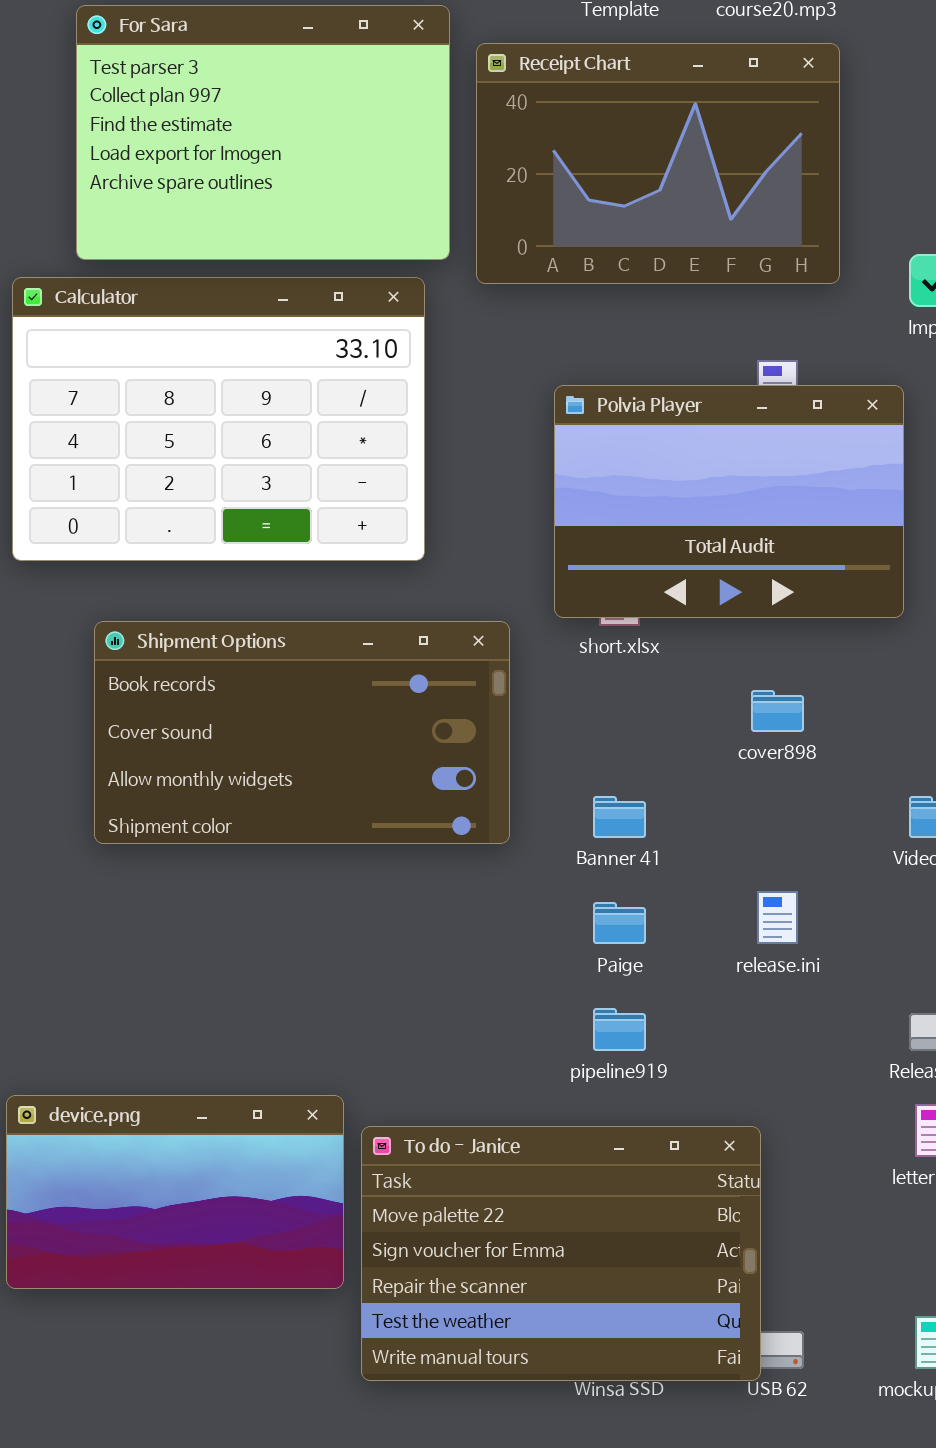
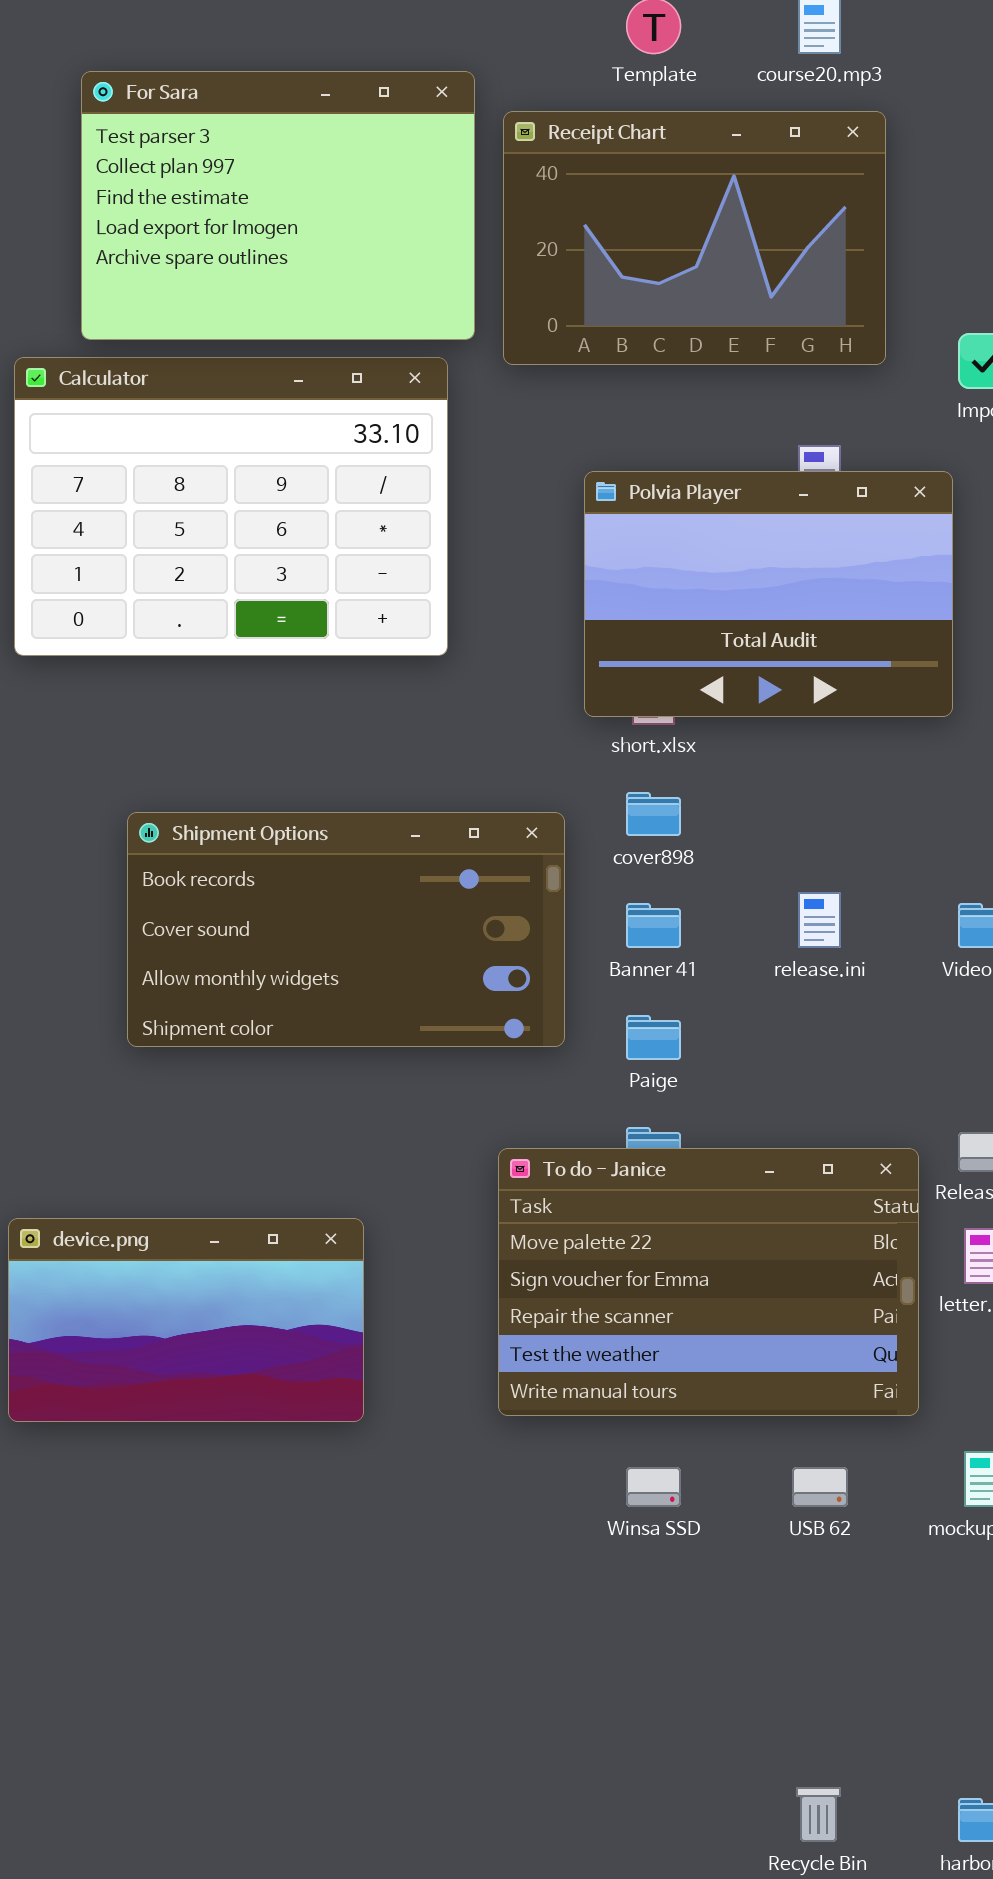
Shipment Options: [94,621,510,844] -> [127,812,565,1047], moved
cover898: [751,690,804,732] -> [626,792,681,836], moved
release.ini: [757,891,798,944] -> [798,892,841,948], moved
To do - Janice: [361,1126,761,1381] -> [498,1148,919,1416], moved

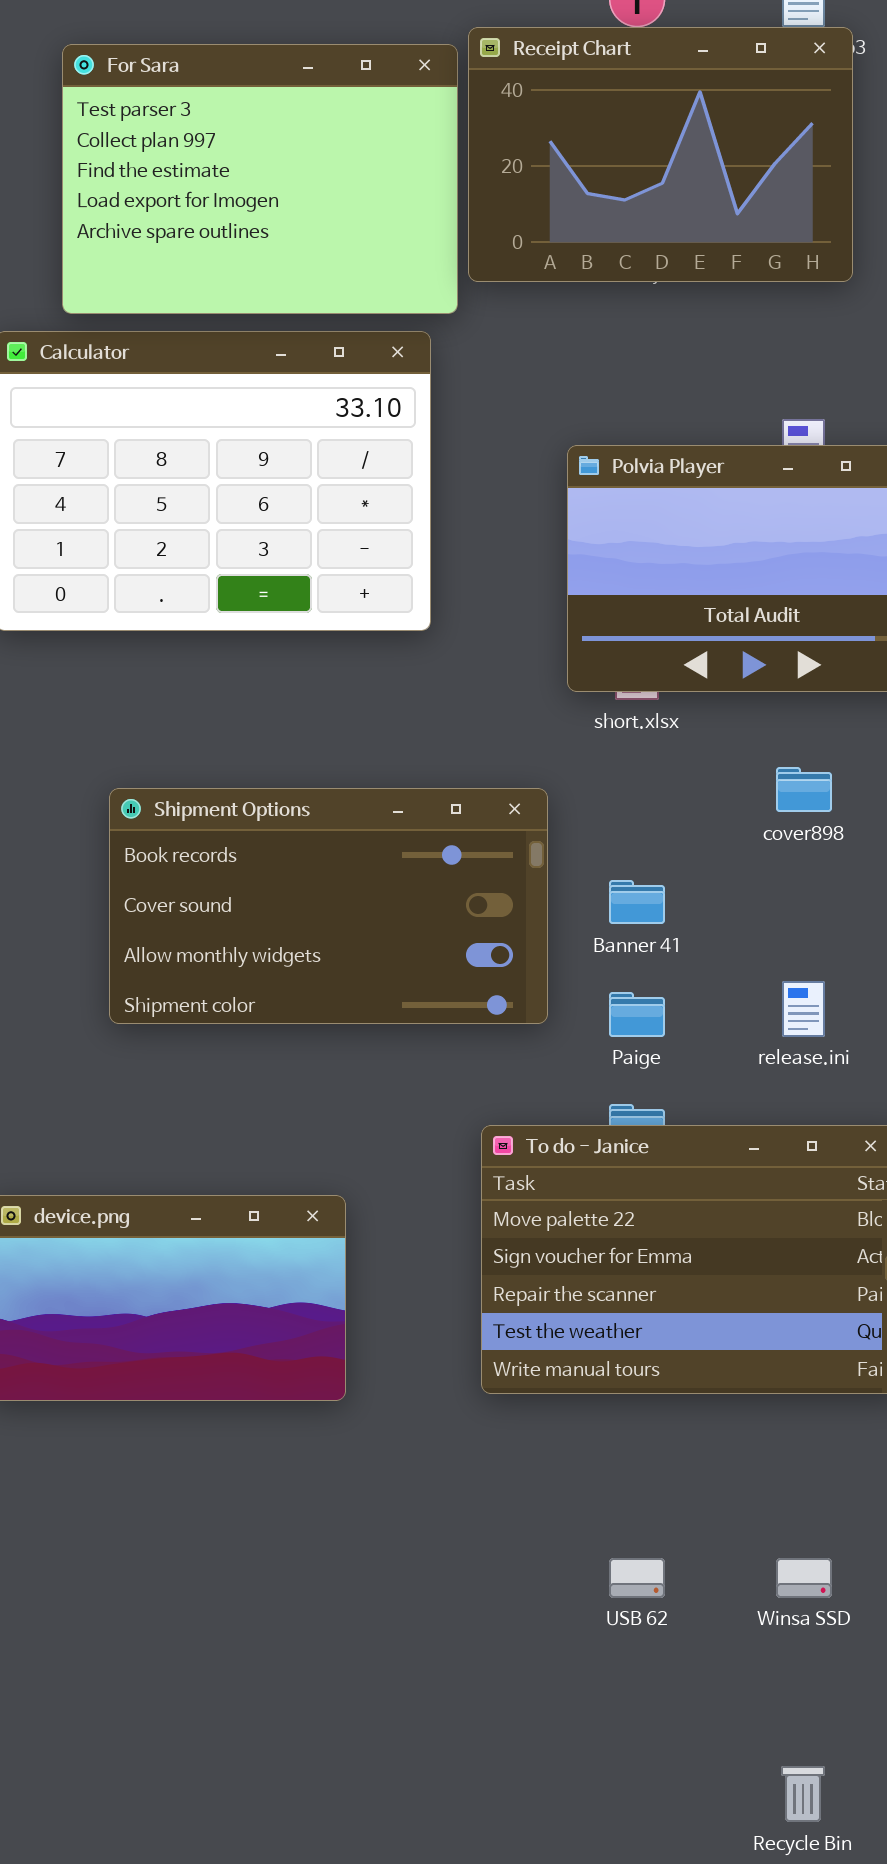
Receipt Chart: [503,111,886,365] -> [468,27,853,282], moved
cover898: [626,792,681,836] -> [776,767,832,812], moved
release.ini: [798,892,841,948] -> [782,981,825,1037], moved
Winsa SSD: [626,1467,681,1507] -> [776,1558,832,1598], moved
USB 62: [792,1467,848,1507] -> [609,1558,665,1598], moved

